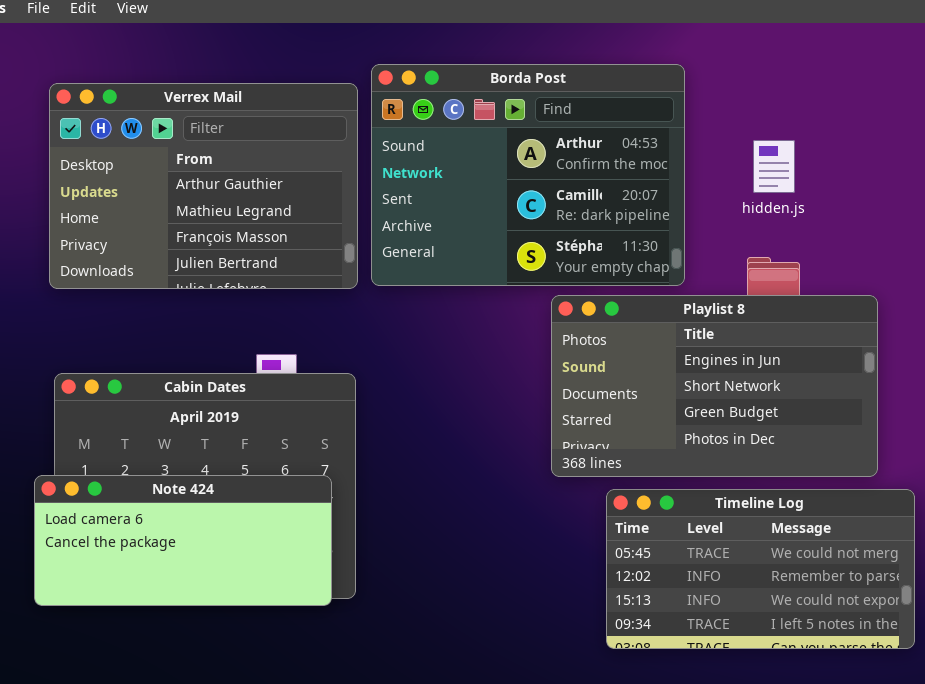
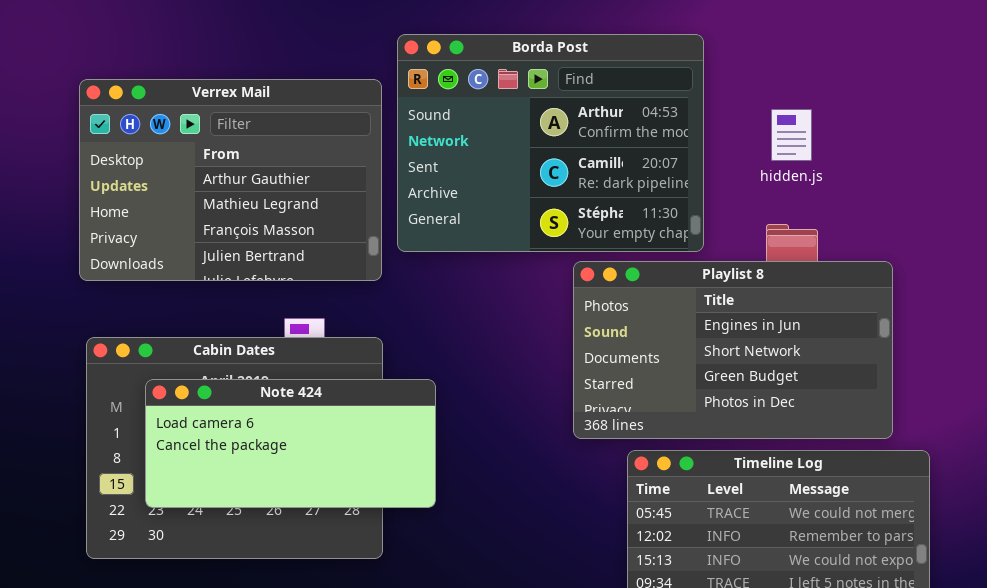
Verrex Mail: [49,83,358,289] -> [79,79,382,281], moved
Note 424: [34,475,332,606] -> [145,379,436,508], moved

